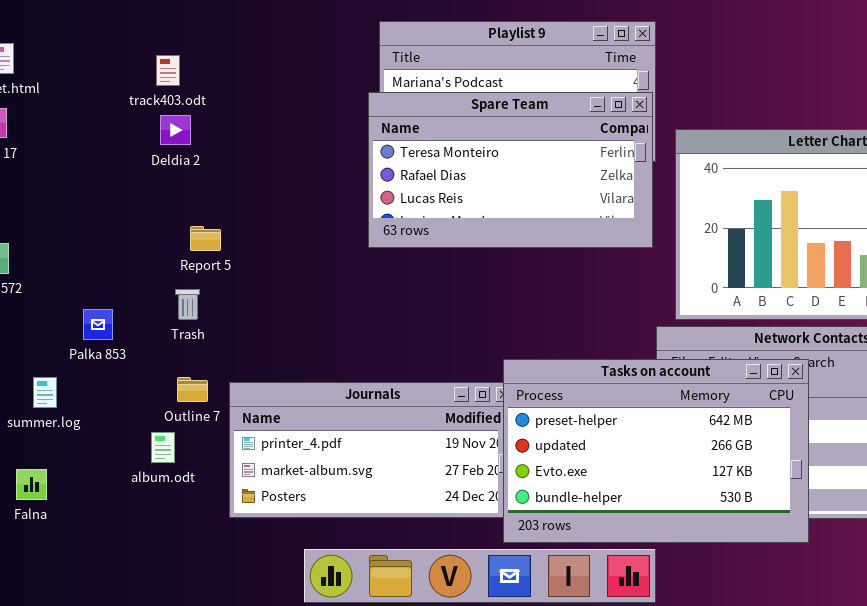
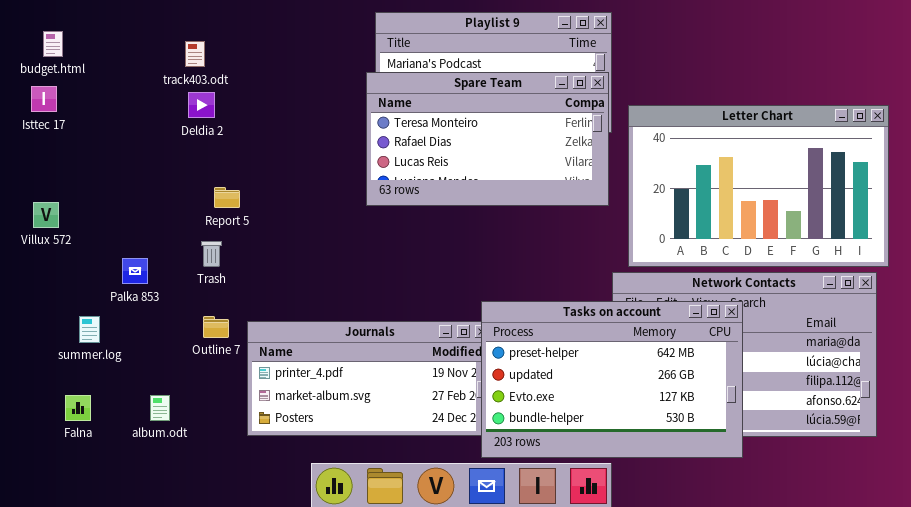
album.odt: [151,432,175,463] -> [150,395,170,421], moved

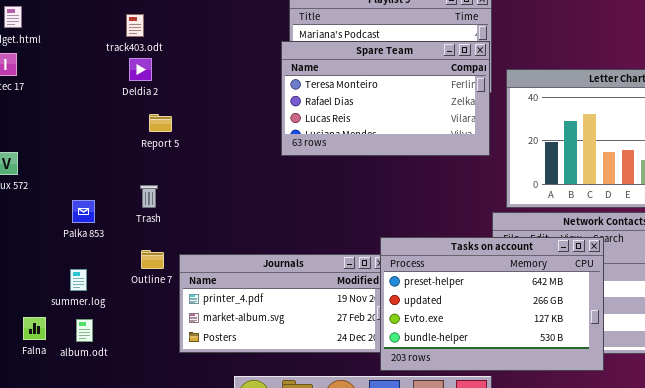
Report 5: [214,187,240,208] -> [149,114,172,132], moved
summer.log: [79,316,100,343] -> [70,269,87,291], moved
album.odt: [150,395,170,421] -> [76,319,93,342], moved

